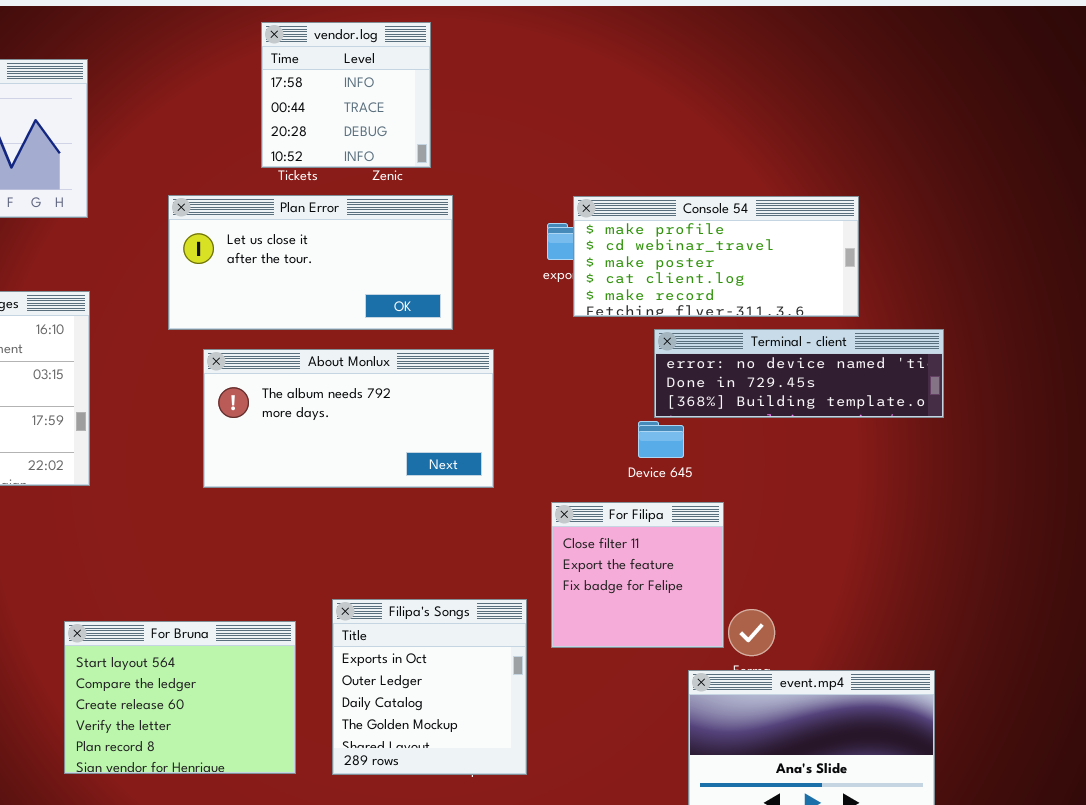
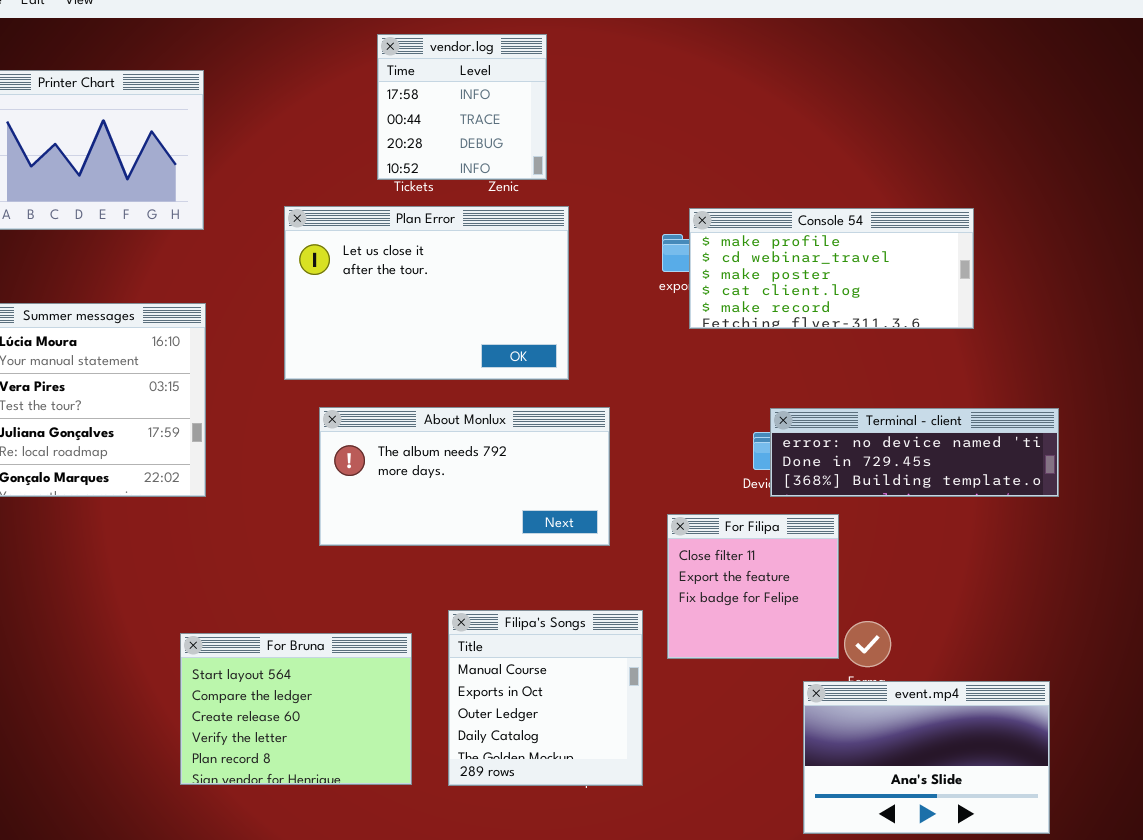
Plan Error: [168,195,453,330] -> [284,206,569,380], resized
Terminal - client: [654,329,944,418] -> [770,408,1059,497], moved
About Monlux: [203,349,494,488] -> [319,407,610,546], moved
Filipa's Songs: [332,599,527,775] -> [448,610,643,786], scrolled up 1 row

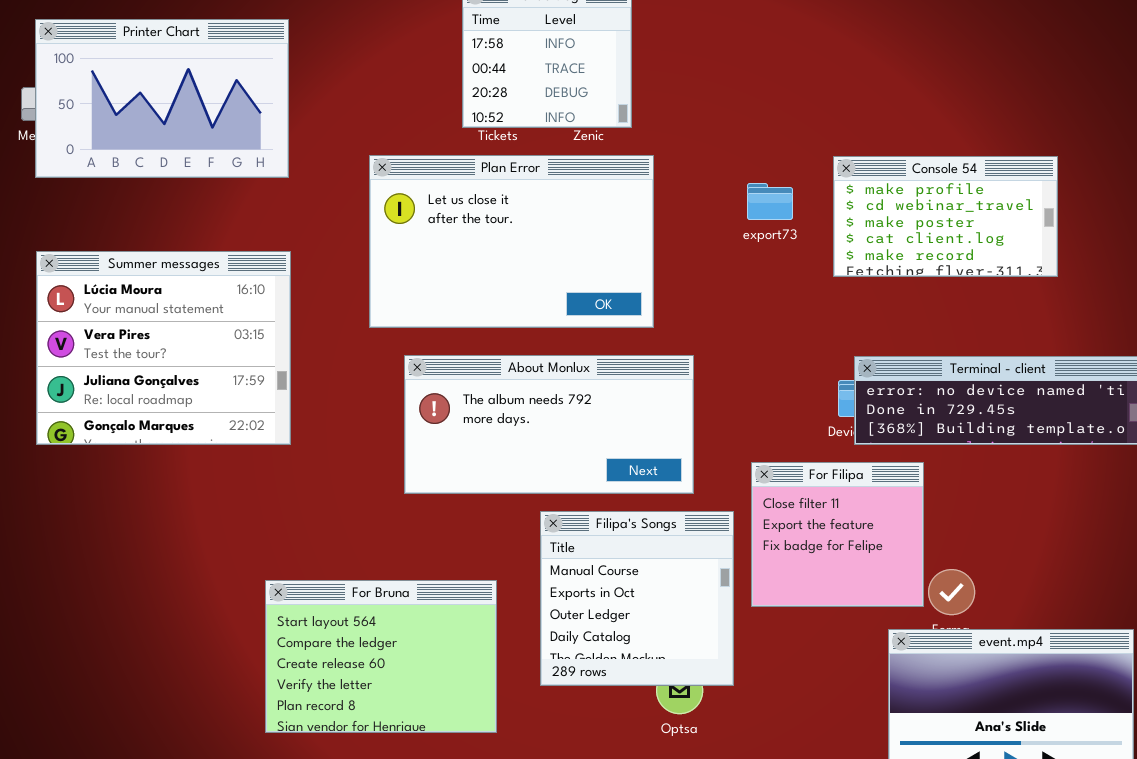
Console 54: [689,208,974,329] -> [833,156,1058,277], resized
Filipa's Songs: [448,610,643,786] -> [540,511,734,686], moved

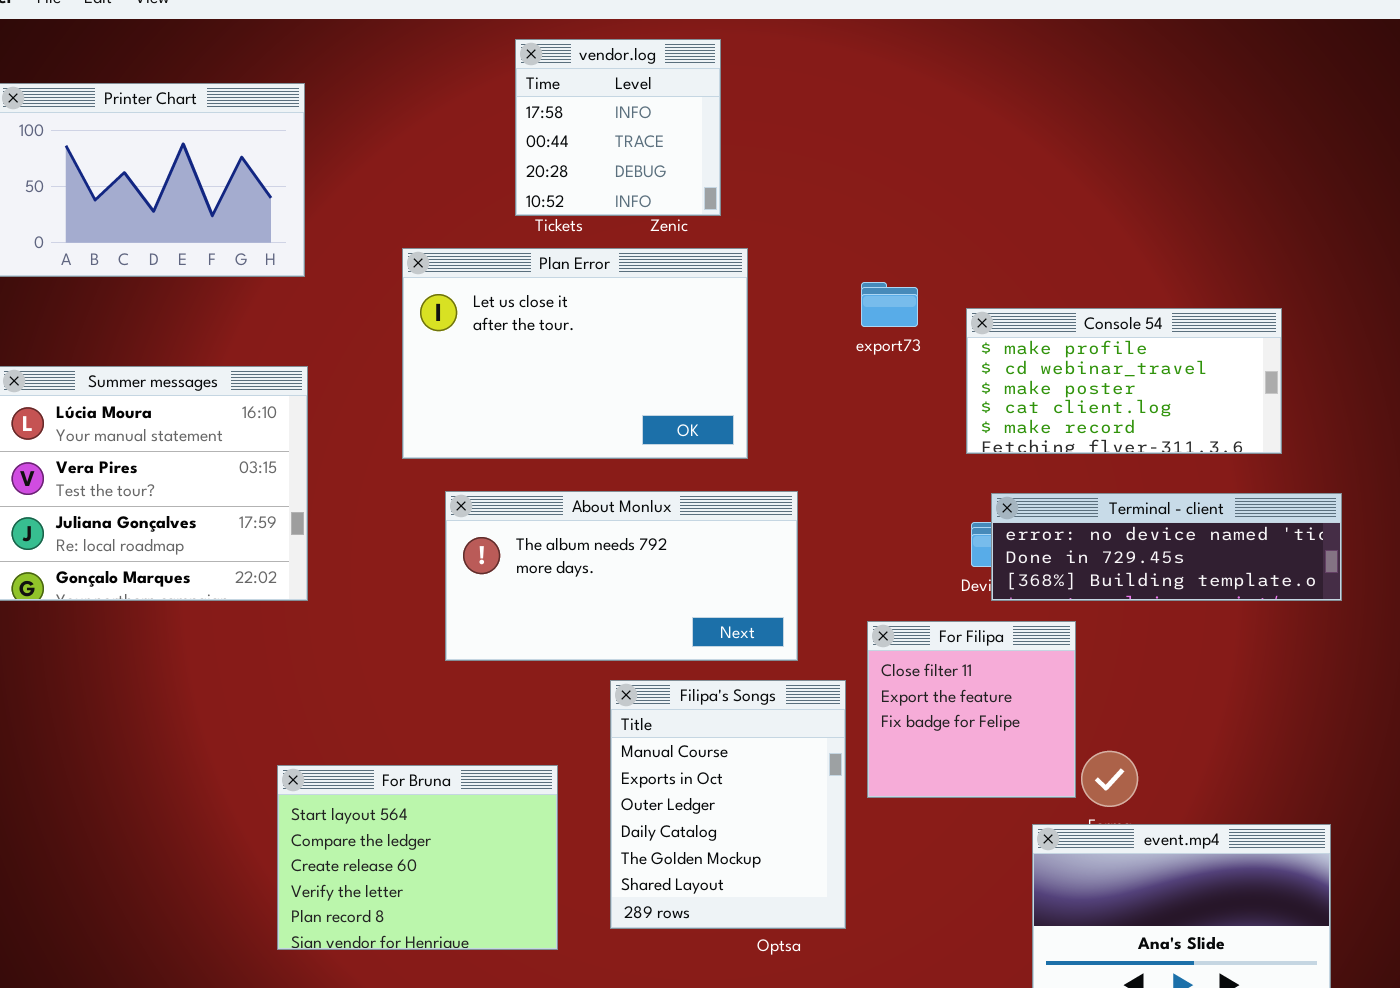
Console 54: [833,156,1058,277] -> [966,308,1282,454], moved, resized
Filipa's Songs: [540,511,734,686] -> [610,680,846,929], resized

